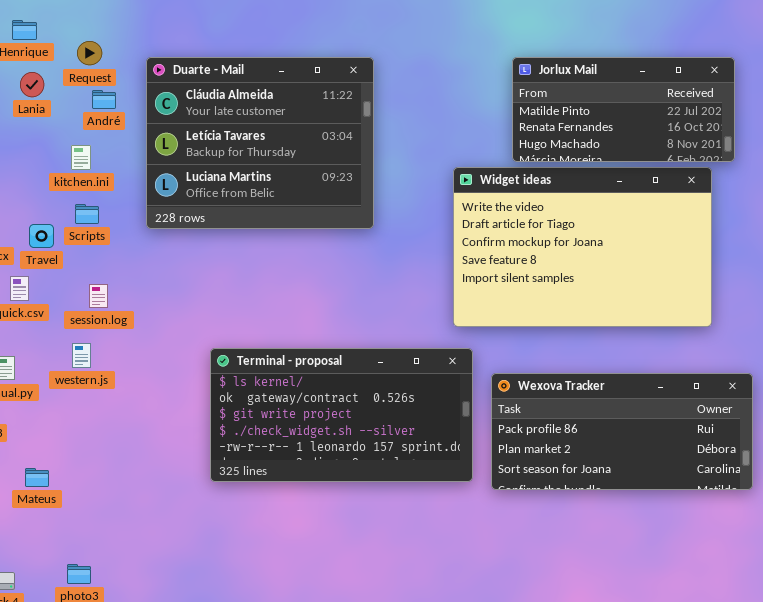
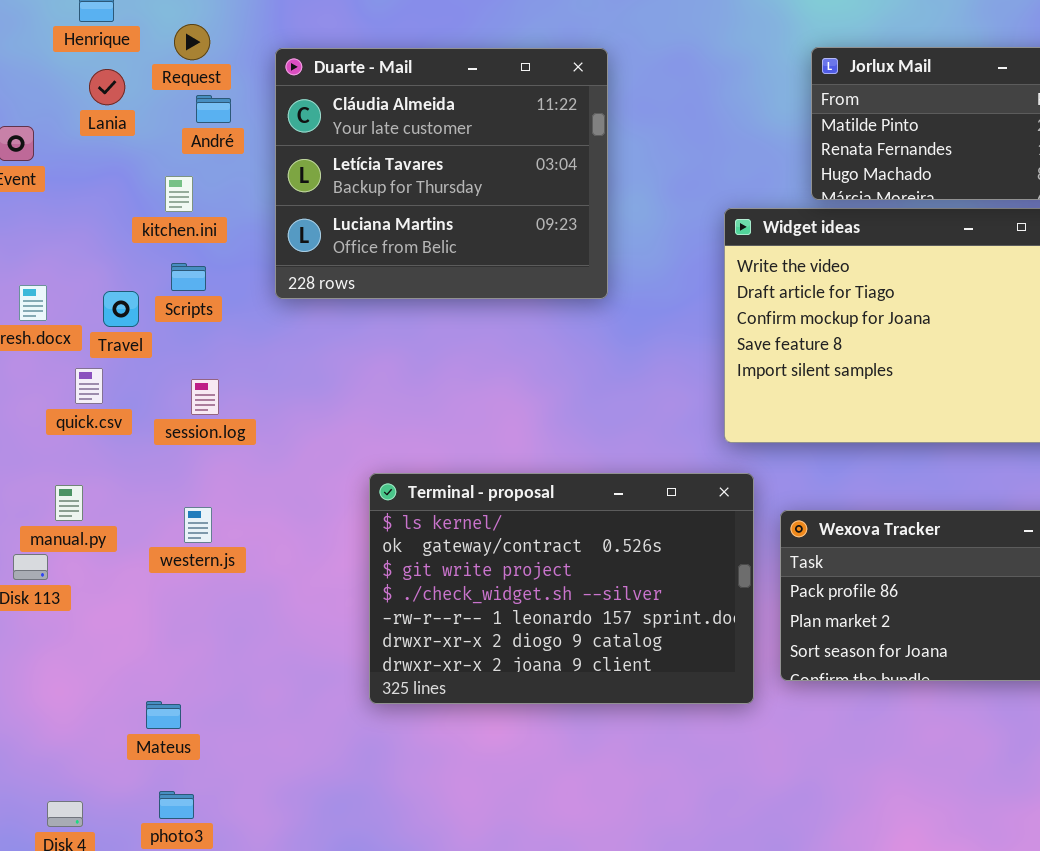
western.js: [72,343,91,368] -> [184,507,212,543], moved
Terminal - proposal: [210,348,473,482] -> [369,473,754,704], resized
Mateus: [25,468,49,487] -> [146,701,181,729], moved

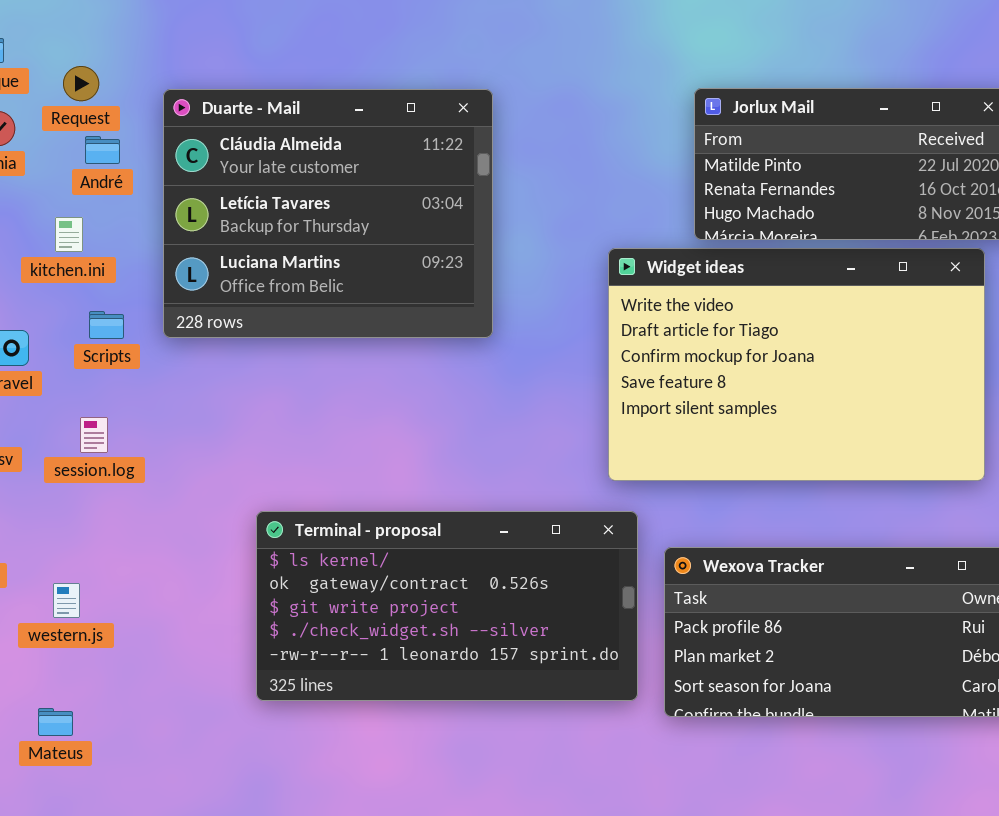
Scripts: [171,263,206,291] -> [89,311,124,339], moved
Terminal - proposal: [369,473,754,704] -> [256,511,638,701], resized
western.js: [184,507,212,543] -> [53,583,80,618], moved
Mateus: [146,701,181,729] -> [38,708,73,736], moved

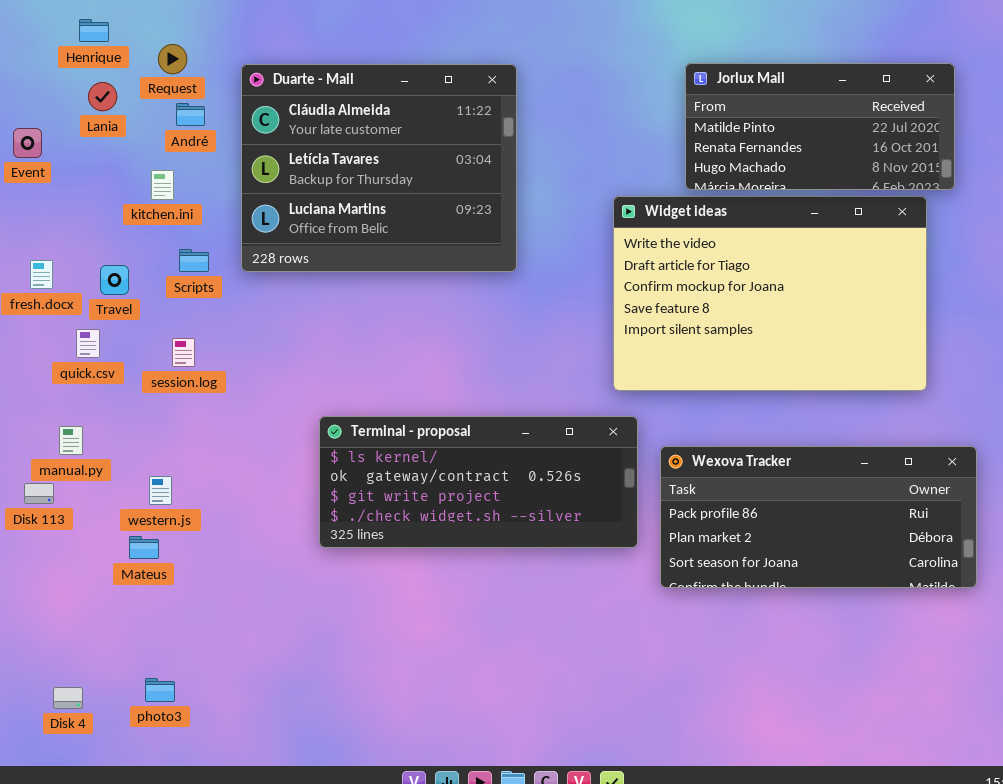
Terminal - proposal: [256,511,638,701] -> [319,416,638,548], resized
Mateus: [38,708,73,736] -> [129,536,159,559], moved

